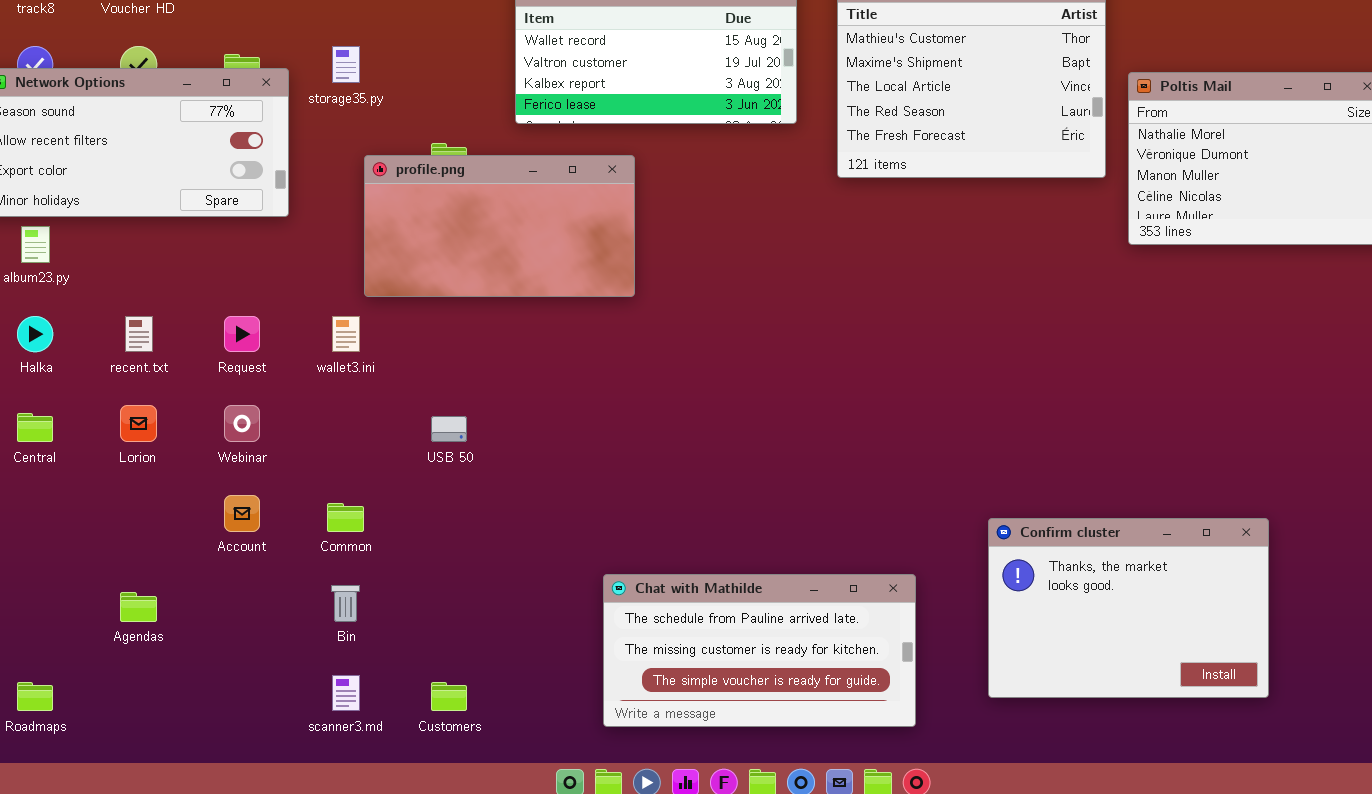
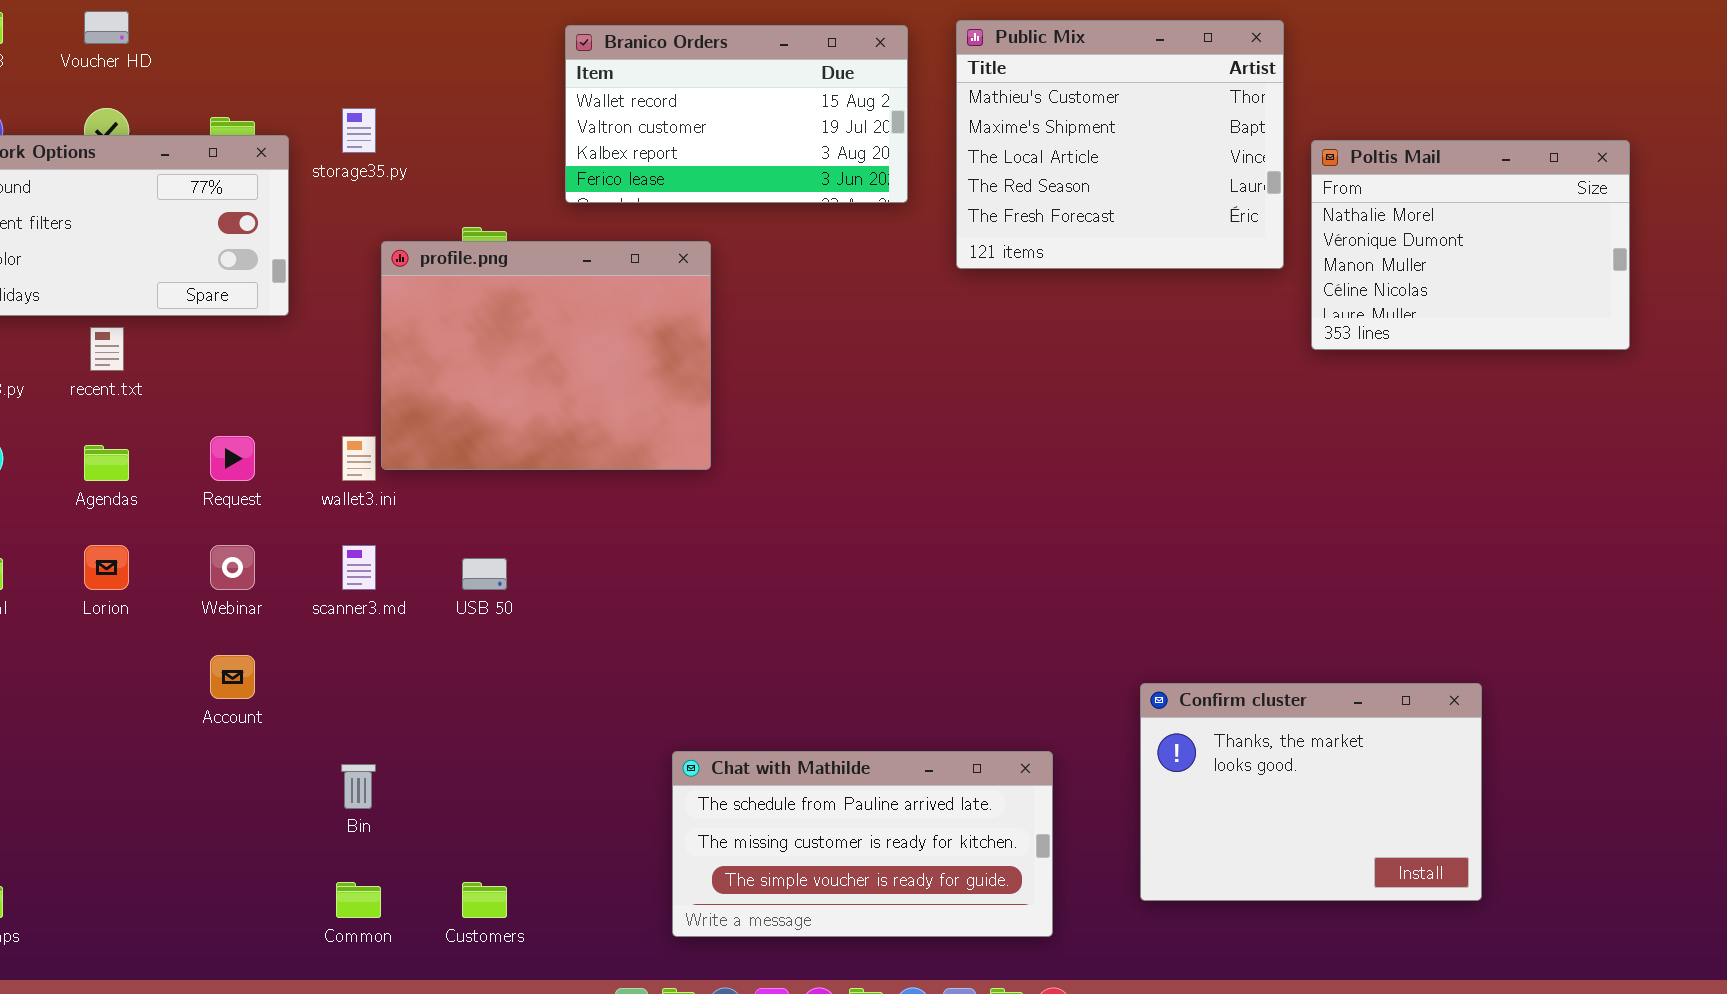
profile.png: [364,155,635,297] -> [381,241,711,470], resized
recent.txt: [125,316,153,352] -> [90,327,124,371], moved
Common: [327,503,364,532] -> [336,882,381,918], moved
Agendas: [120,592,157,622] -> [84,445,129,481], moved
scanner3.md: [332,675,360,711] -> [342,545,376,590], moved

